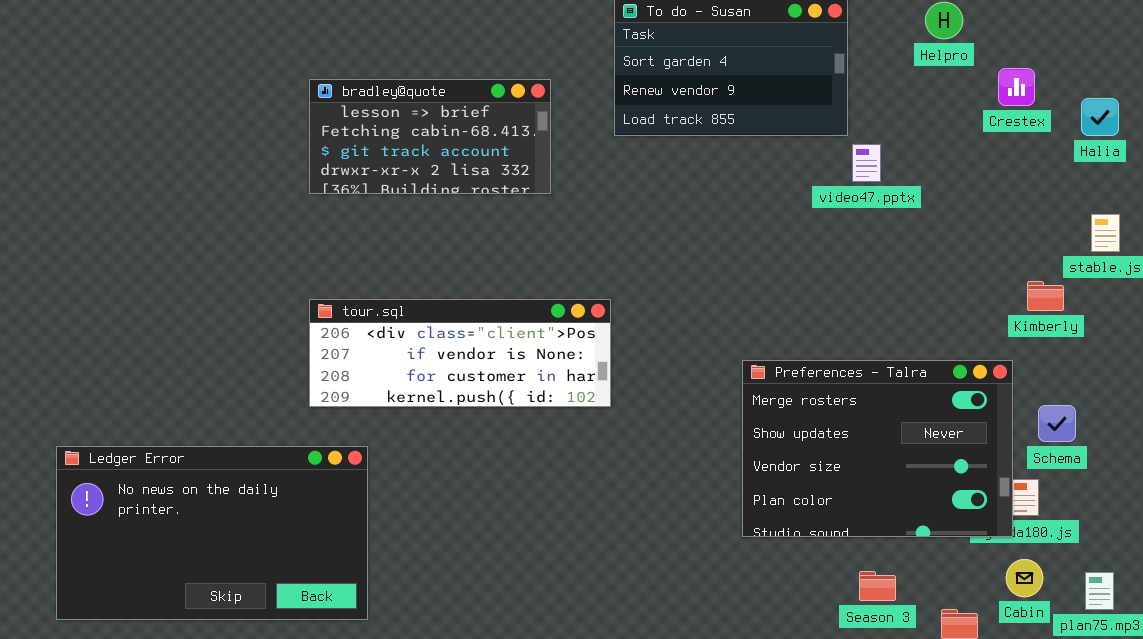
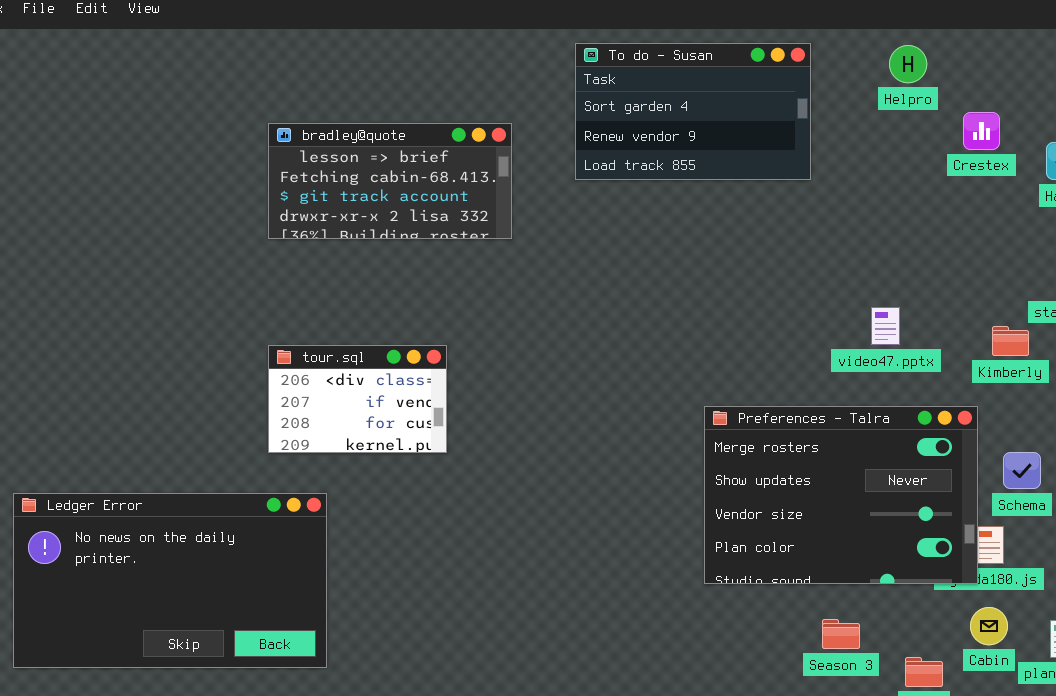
video47.pptx: [852,144,881,182] -> [871,307,900,345], moved
tour.sql: [309,299,611,407] -> [268,345,447,453], resized

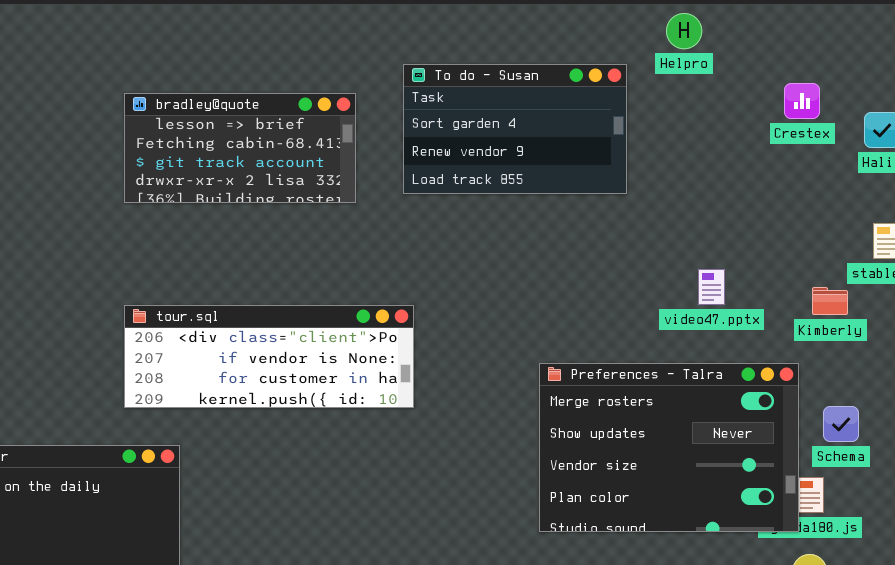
To do - Susan: [575,43,811,180] -> [403,64,627,194], moved
Helpro: [889,45,927,83] -> [666,13,702,49], moved
tour.sql: [268,345,447,453] -> [124,305,414,408], resized

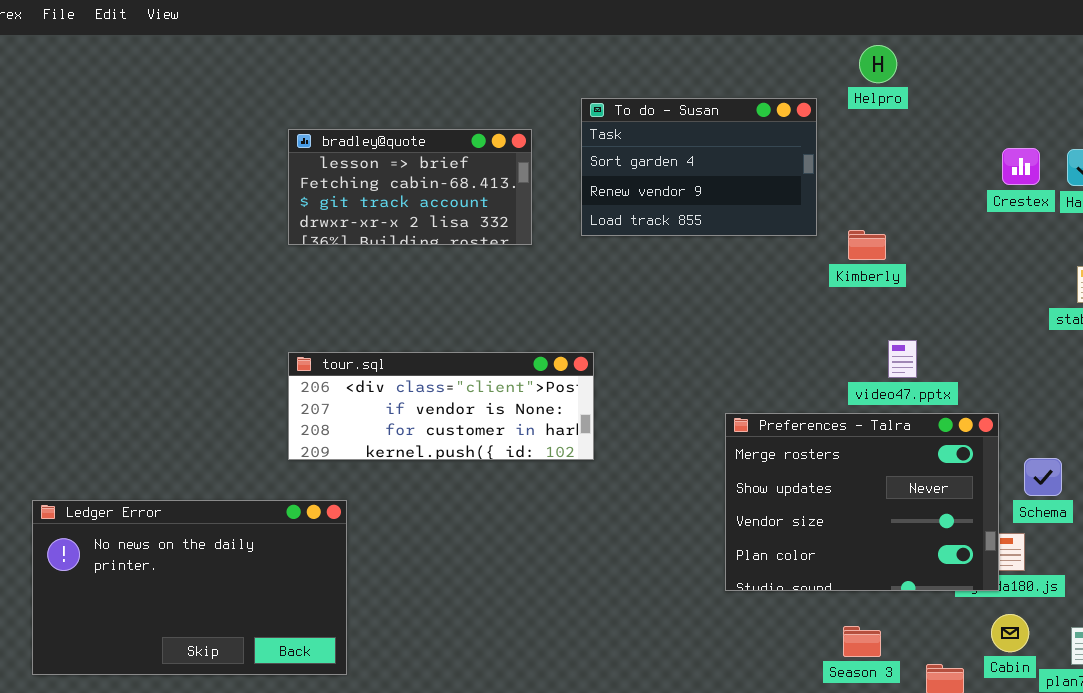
Crestex: [784,83,820,119] -> [1002,148,1040,185], moved
video47.pptx: [698,269,725,305] -> [888,340,917,378], moved
Kimberly: [812,287,848,315] -> [848,230,886,260], moved

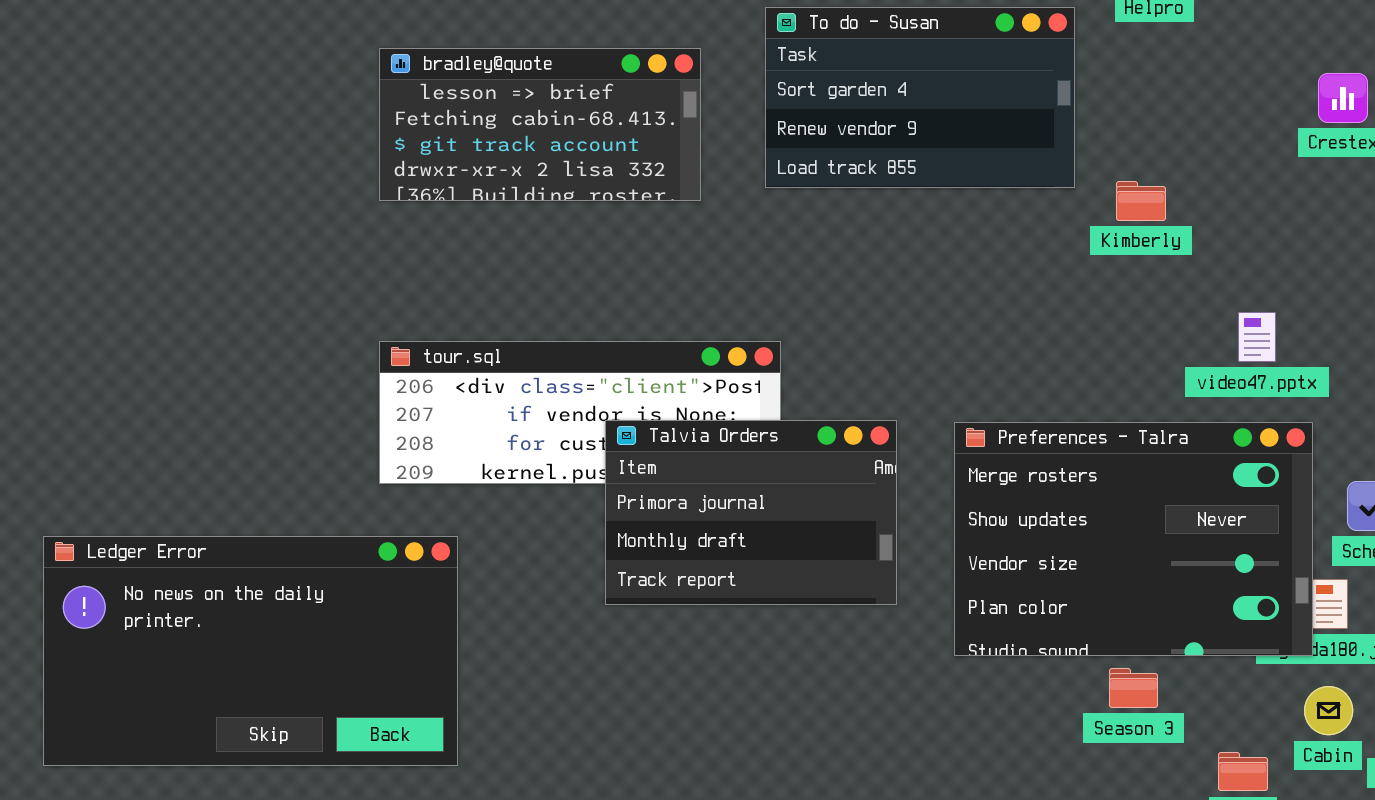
video47.pptx: [888,340,917,378] -> [1238,312,1276,362], moved
Talvia Orders: none -> [605,420,897,605], opened
Season 3: [843,626,881,657] -> [1109,668,1158,708], moved

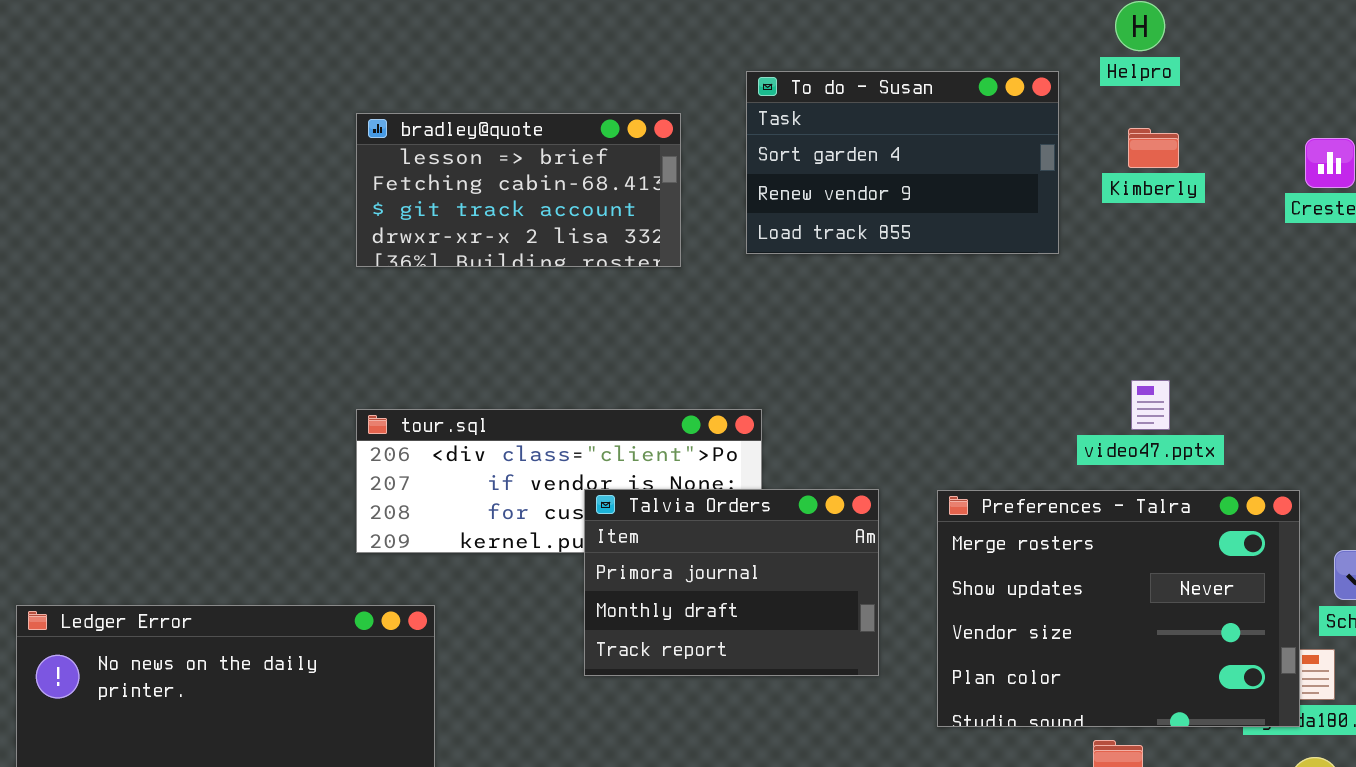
Kimberly: [1116,181,1166,221] -> [1128,128,1179,168], moved
video47.pptx: [1238,312,1276,362] -> [1131,380,1170,430], moved

